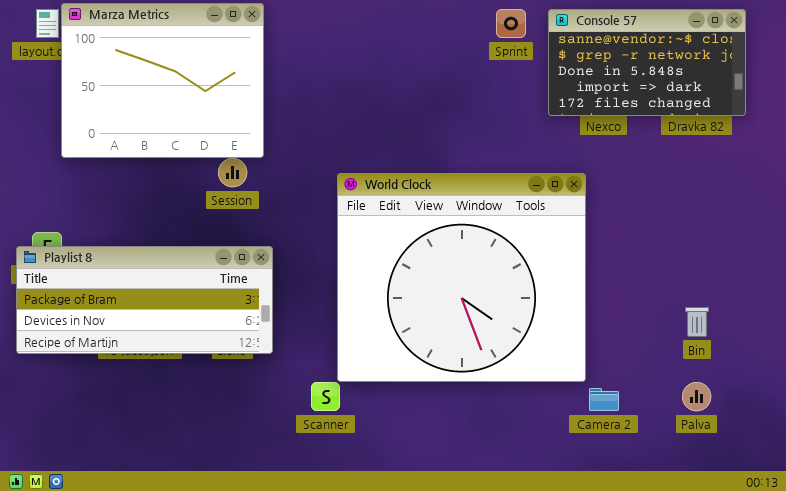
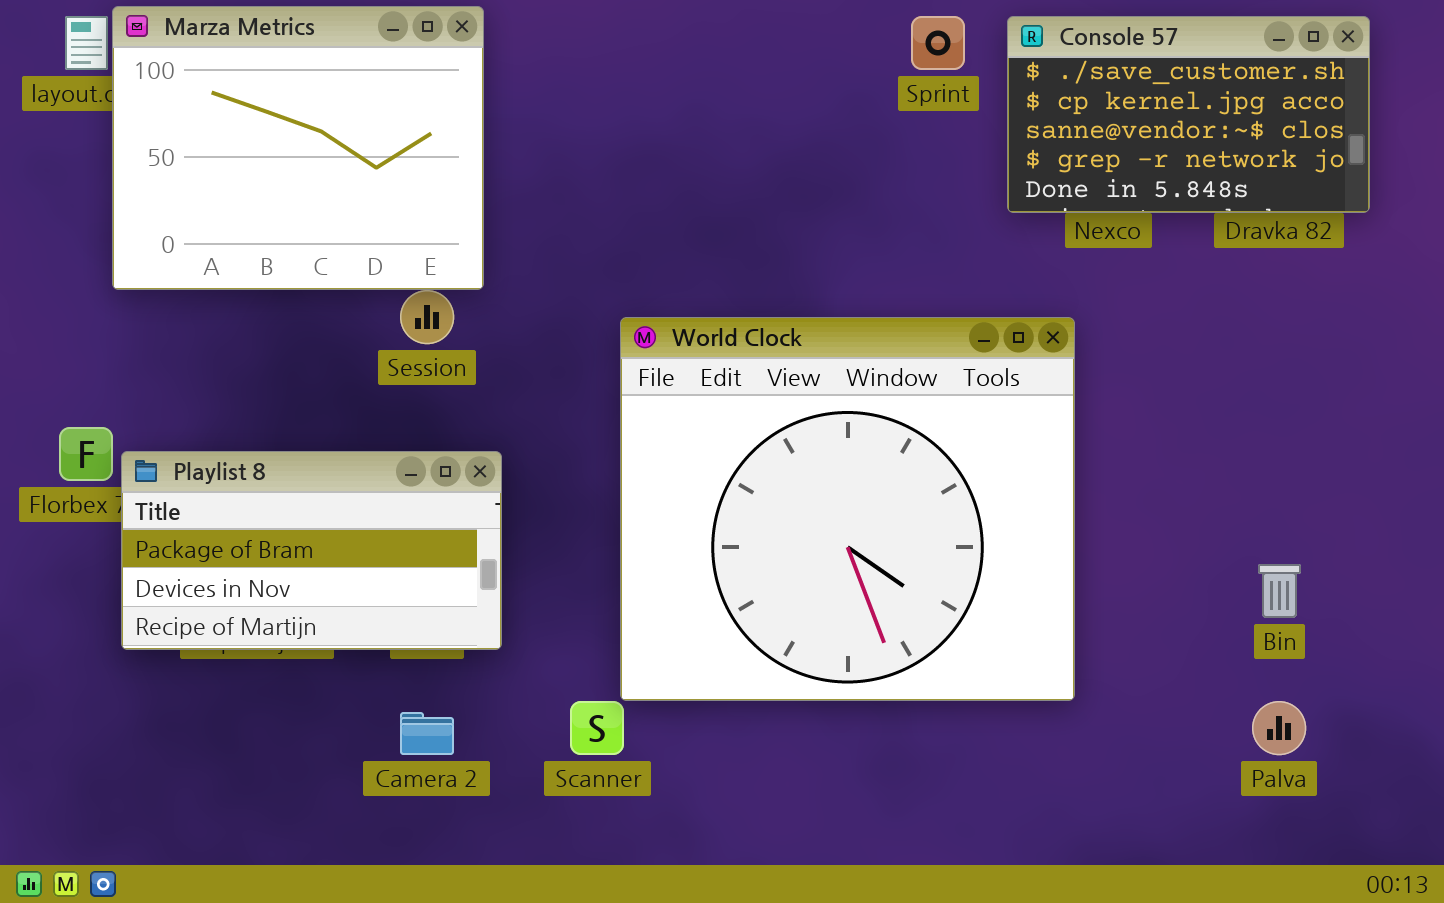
Console 57: [548,9,746,116] -> [1007,16,1370,213], scrolled up 2 rows
Playlist 8: [16,246,273,354] -> [121,451,502,650], resized
Camera 2: [589,388,619,411] -> [400,712,454,755], moved

